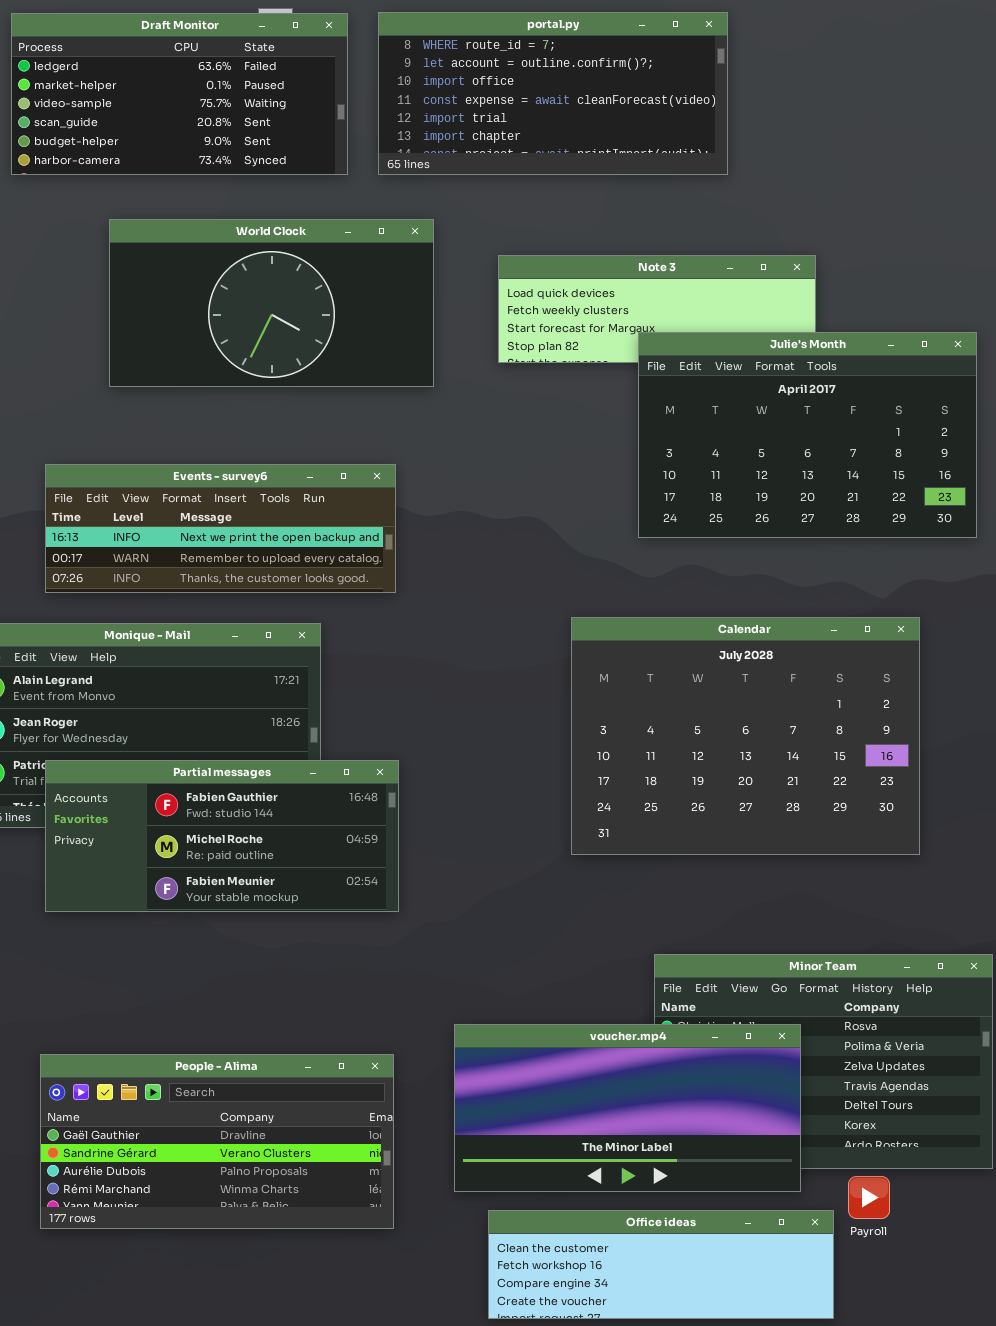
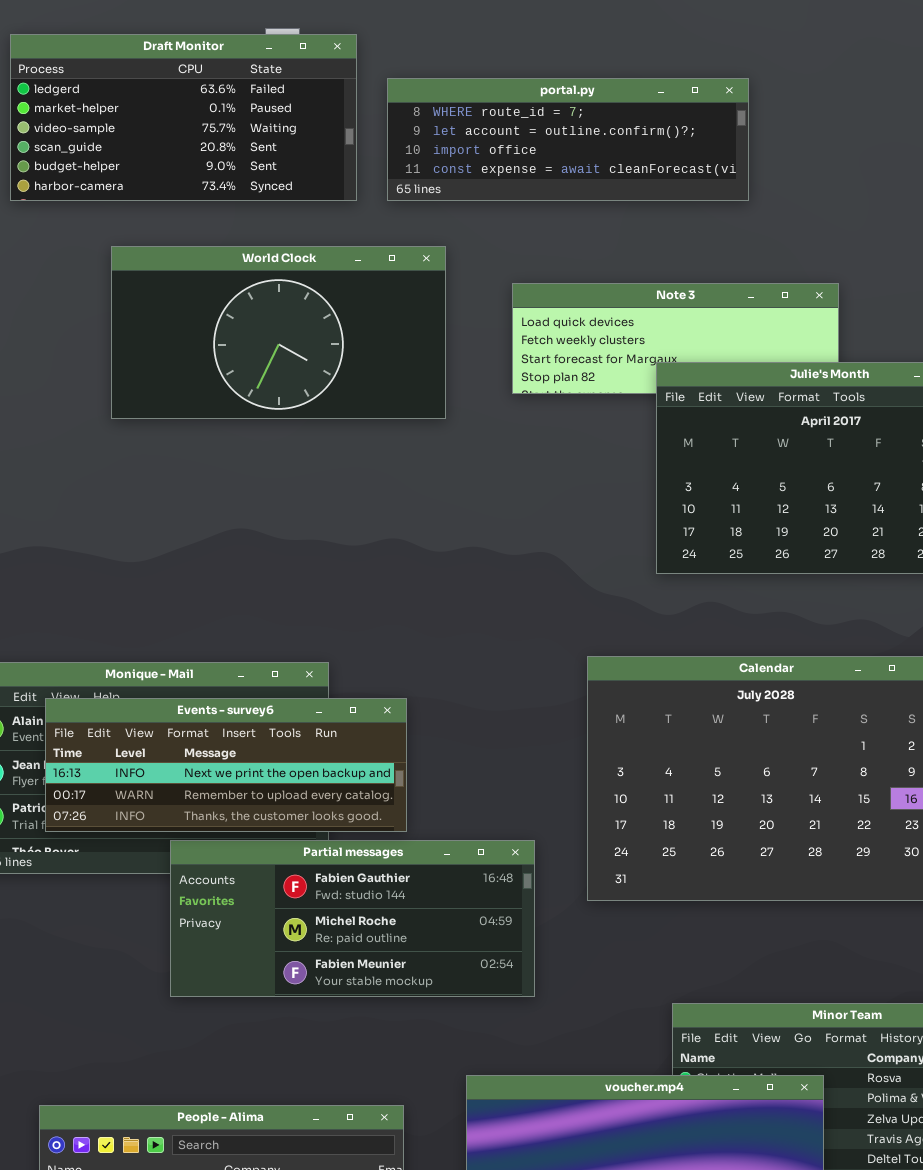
portal.py: [378,12,728,175] -> [387,78,749,201], resized
Events - survey6: [45,464,396,593] -> [45,698,407,832], moved
Partial messages: [45,760,399,912] -> [170,840,535,997], moved

